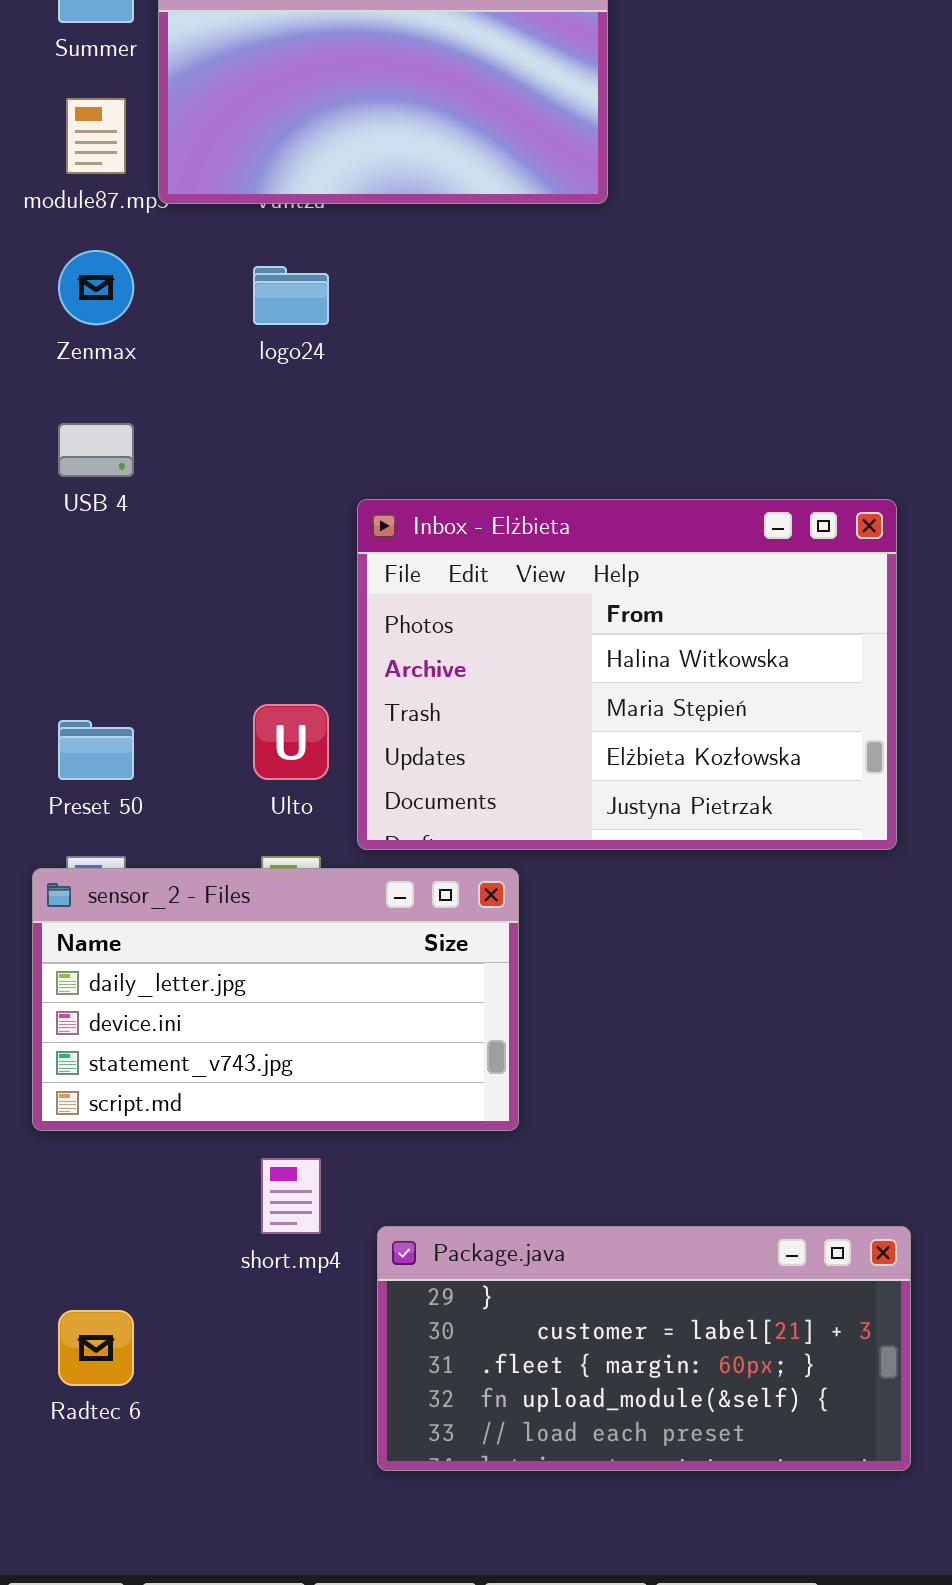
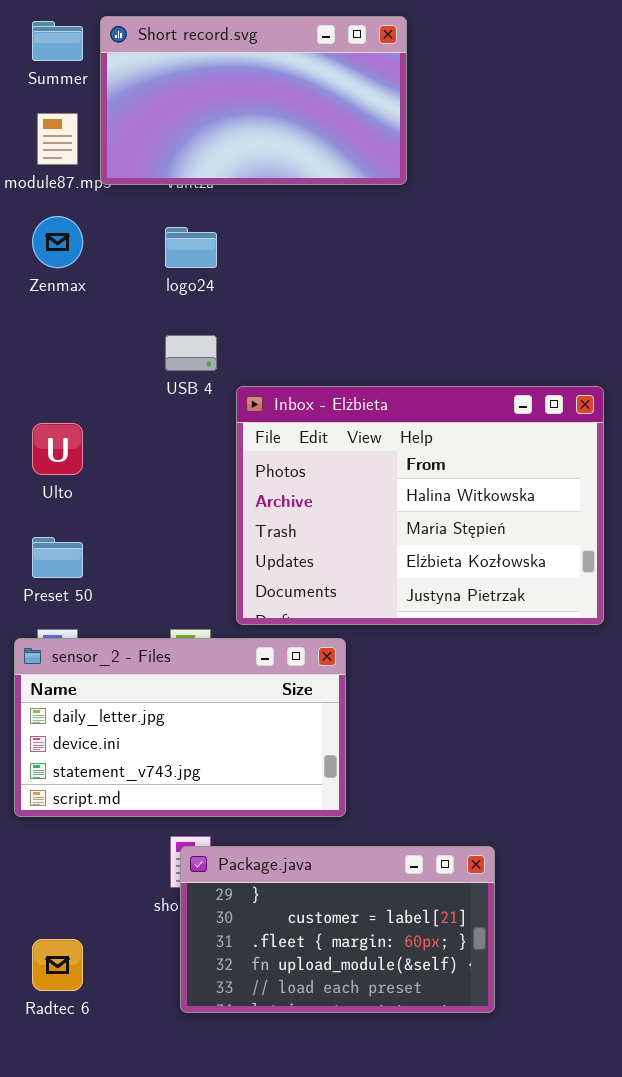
USB 4: [58,423,134,477] -> [165,335,217,371], moved
Ulto: [253,704,329,780] -> [32,423,83,475], moved
Package.java: [377,1226,911,1471] -> [180,846,495,1013], moved, resized

